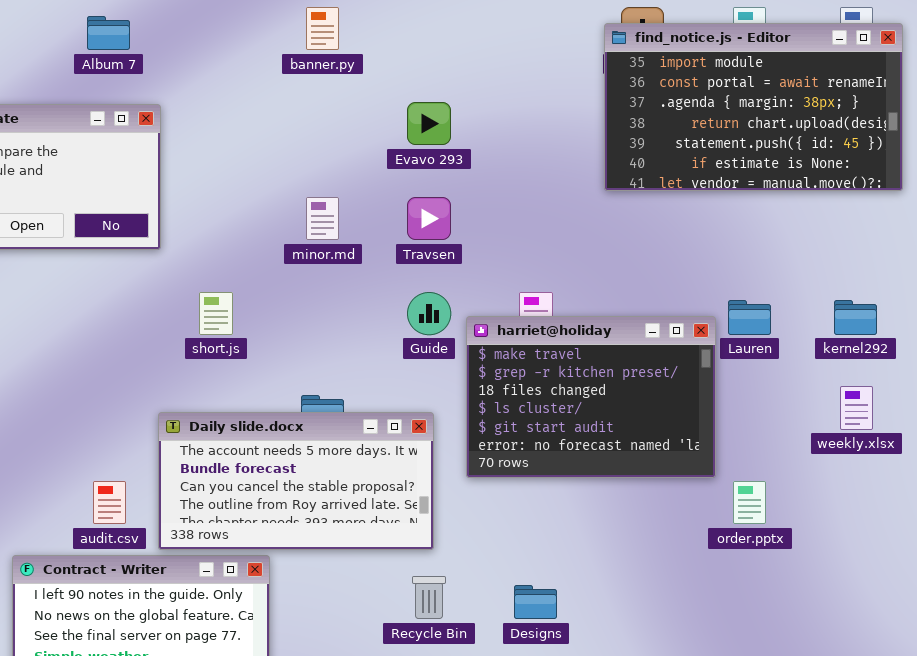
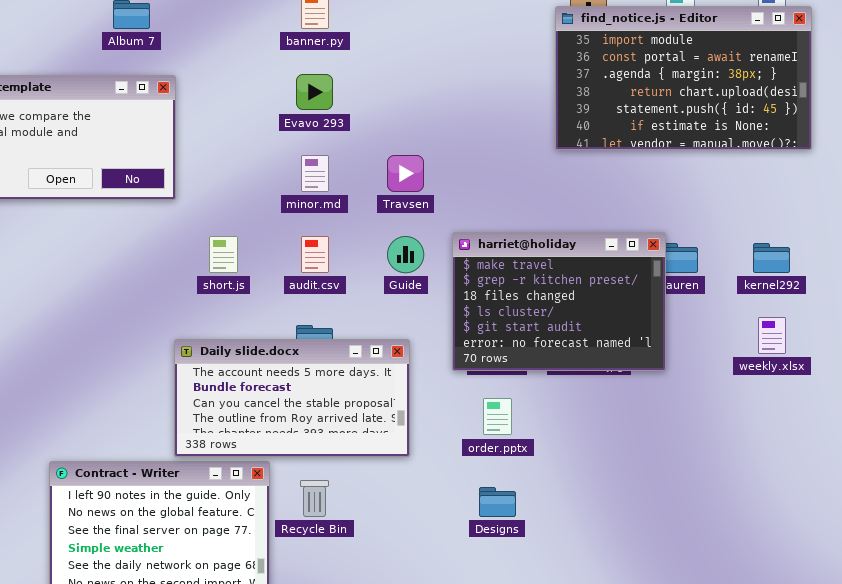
Evavo 293: [407,102,451,145] -> [296,74,333,110], moved
harriet@holiday: [466,316,716,478] -> [452,232,666,371], moved
audit.csv: [93,481,126,524] -> [301,236,329,273], moved
order.pptx: [733,481,766,524] -> [483,398,512,435], moved
Recycle Bin: [412,576,446,619] -> [300,480,329,517], moved

